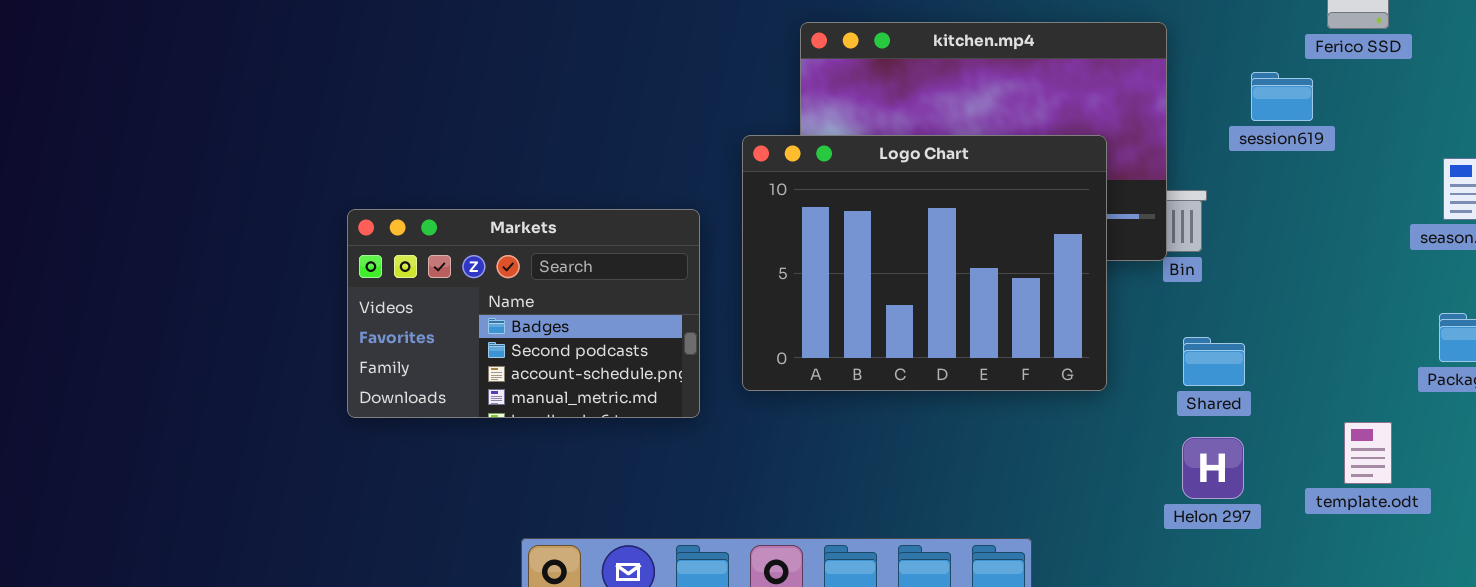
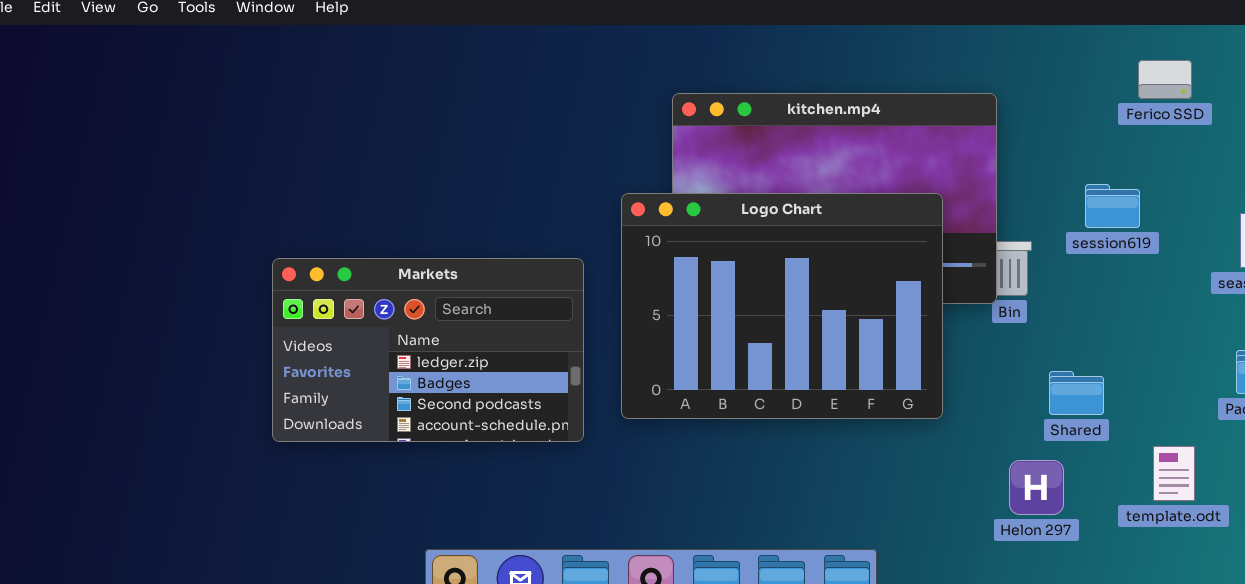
session619: [1251,72,1313,121] -> [1085,184,1140,228], moved
Markets: [347,209,700,418] -> [272,258,584,442], scrolled up 1 row
Shared: [1183,337,1245,386] -> [1049,371,1104,415], moved

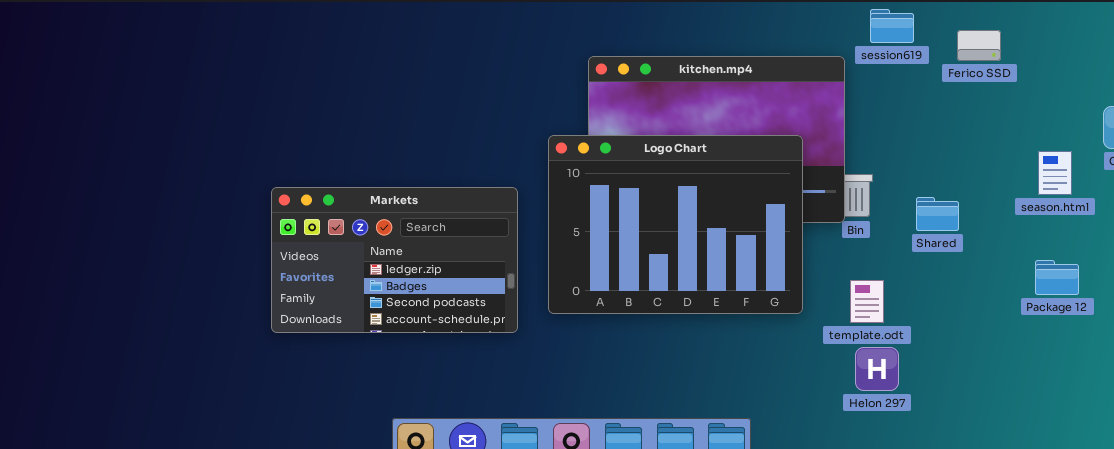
session619: [1085,184,1140,228] -> [870,9,914,43], moved
Shared: [1049,371,1104,415] -> [916,197,959,231], moved
template.odt: [1153,446,1195,501] -> [850,280,884,323], moved

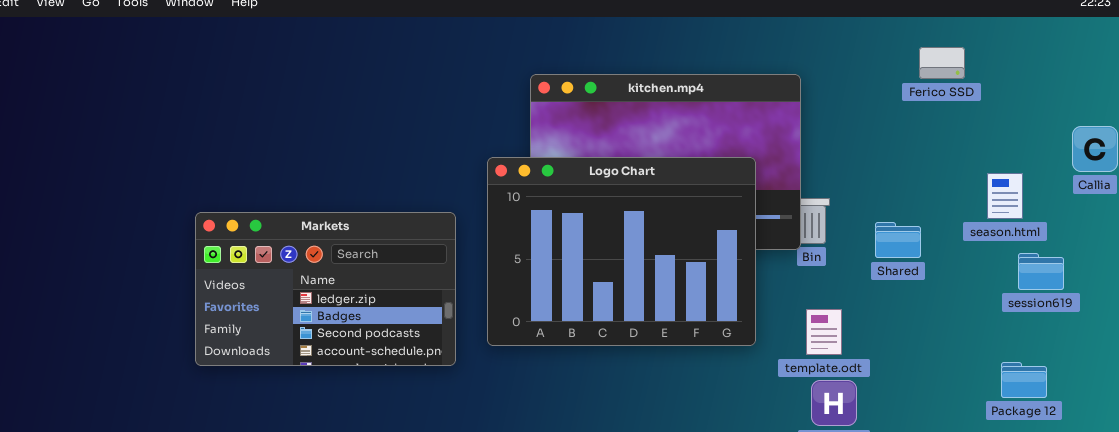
session619: [870,9,914,43] -> [1018,253,1064,290], moved
season.html: [1038,151,1072,195] -> [987,173,1023,219], moved
Package 12: [1035,260,1079,295] -> [1001,362,1047,398], moved

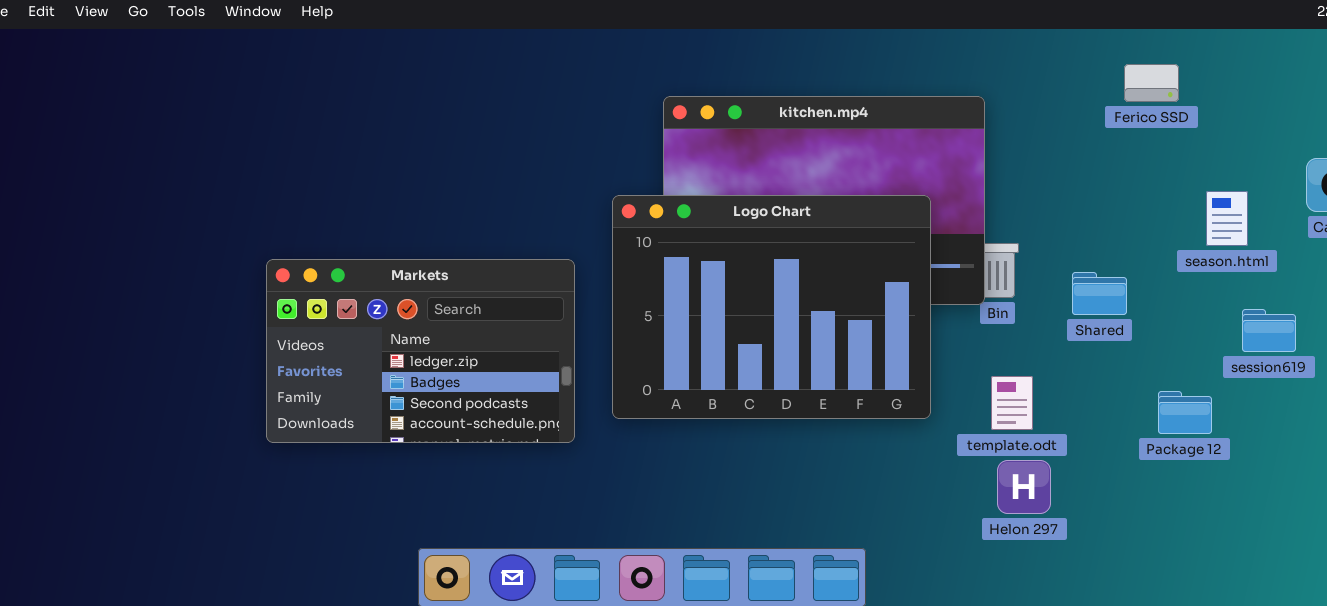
season.html: [987,173,1023,219] -> [1206,191,1248,246], moved
Package 12: [1001,362,1047,398] -> [1158,391,1212,434], moved

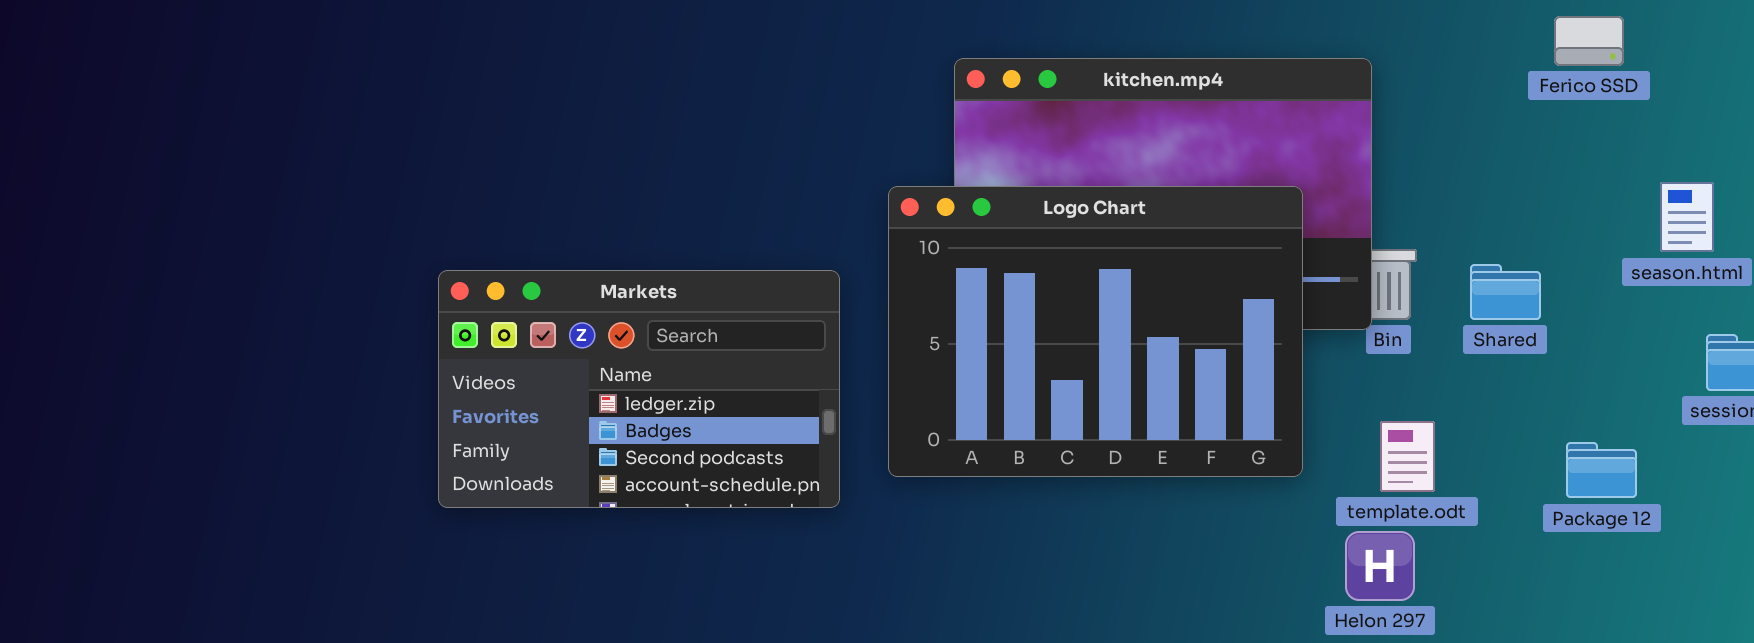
Shared: [1072,272,1127,315] -> [1470,264,1541,320], moved
Package 12: [1158,391,1212,434] -> [1566,442,1637,498], moved
Helon 297: [997,460,1051,514] -> [1345,531,1415,601], moved

